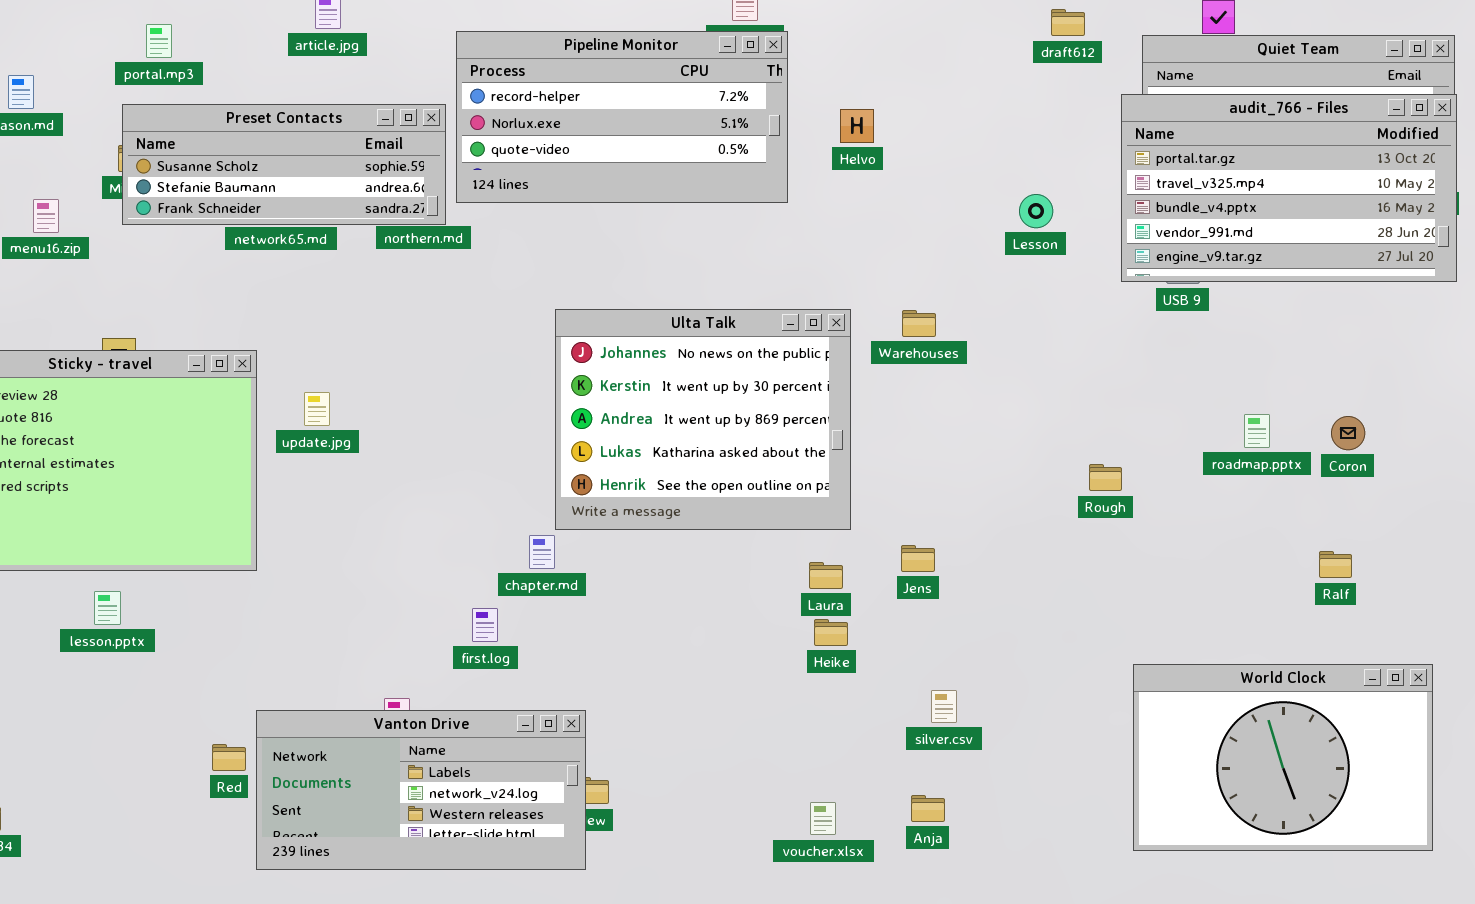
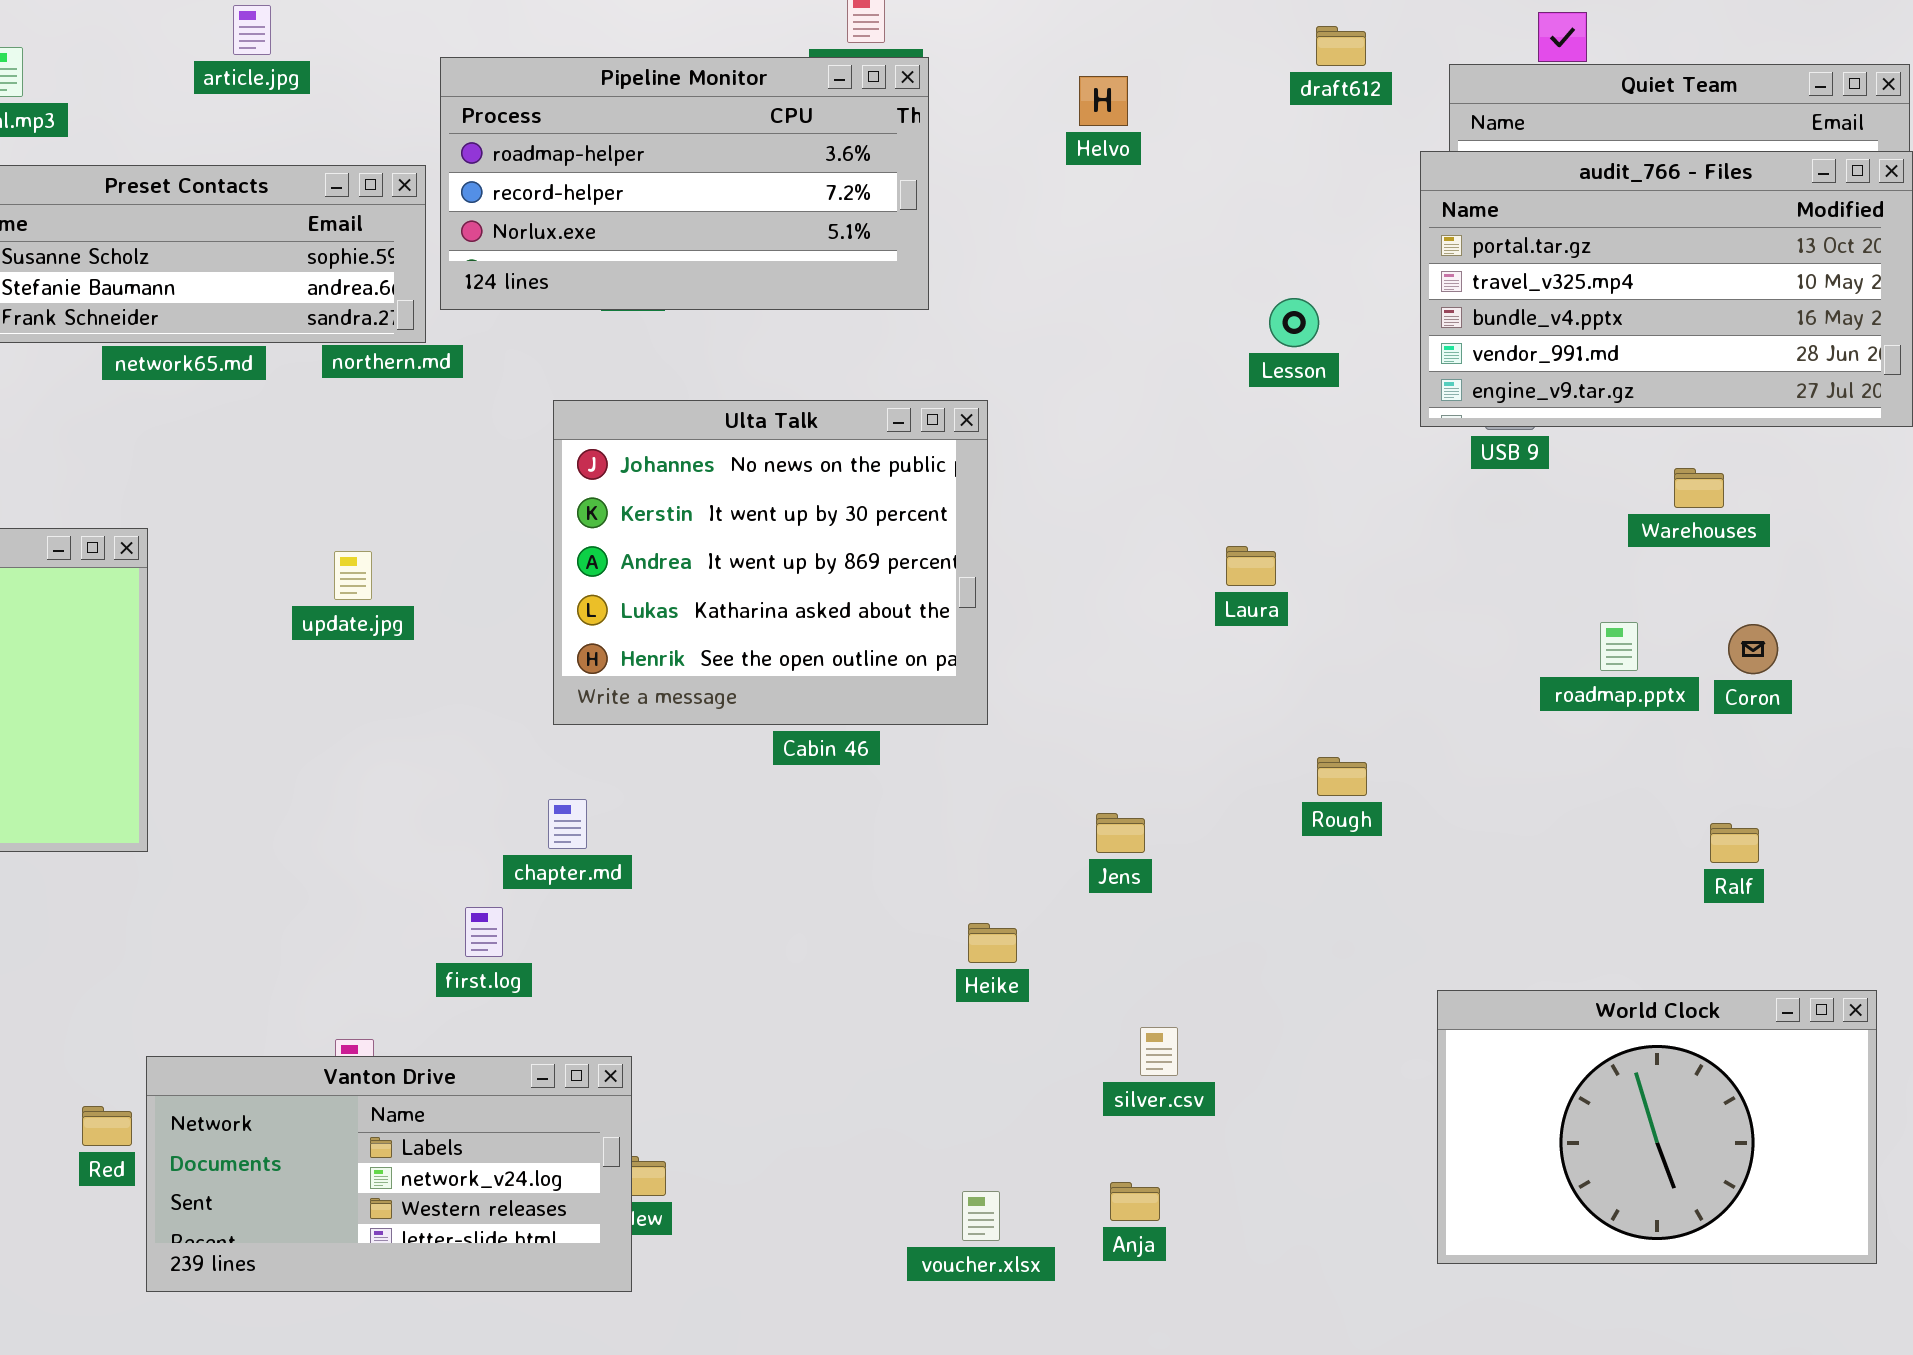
Pipeline Monitor: [456,31,788,203] -> [440,57,929,310], scrolled up 1 row
Helvo: [840,109,874,143] -> [1079,76,1128,126], moved
Ulta Talk: [555,309,851,530] -> [553,400,988,725], moved
Warehouses: [902,310,936,337] -> [1674,468,1724,508], moved
update.jpg: [304,392,330,426] -> [334,551,372,600], moved
Rough: [1089,464,1122,491] -> [1317,757,1367,796], moved
Laura: [809,562,843,589] -> [1226,546,1276,586], moved

